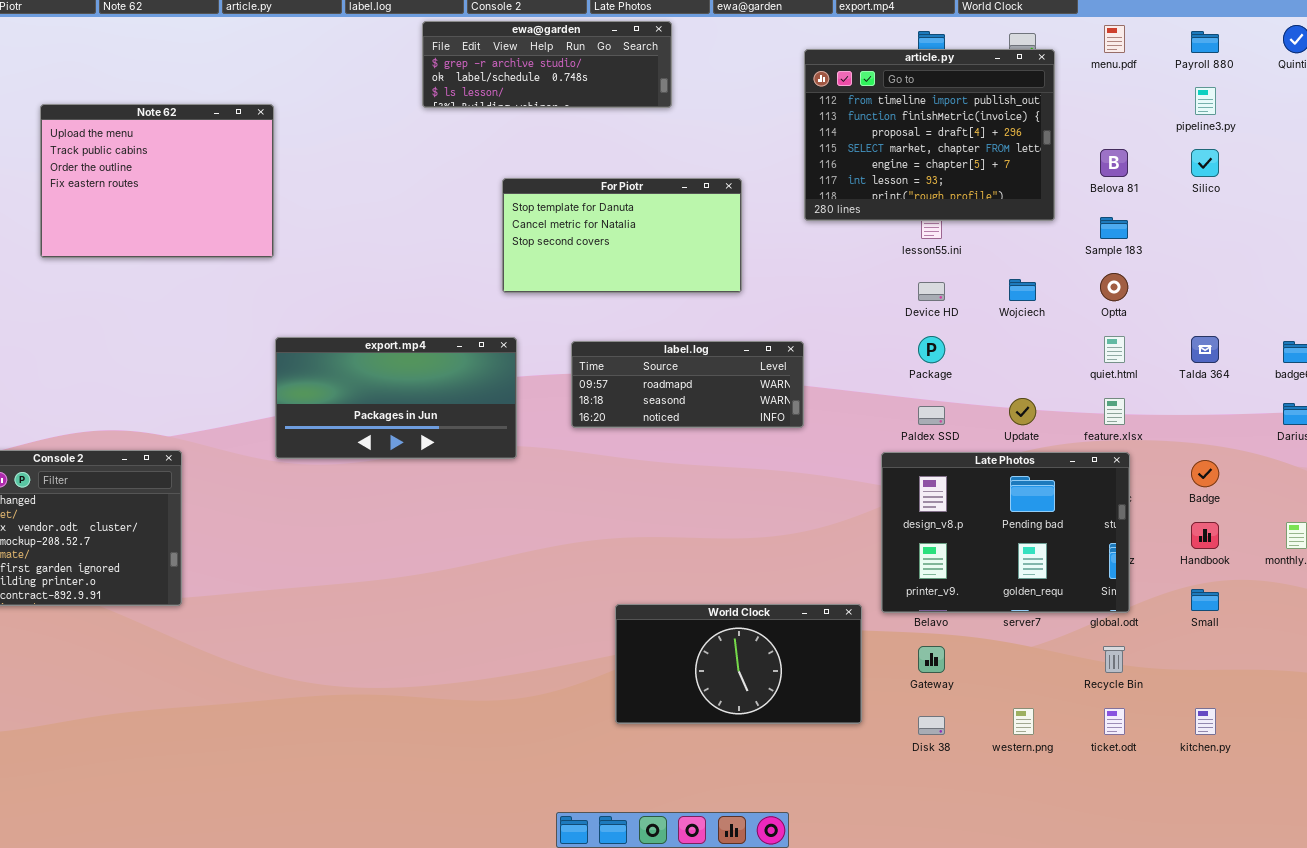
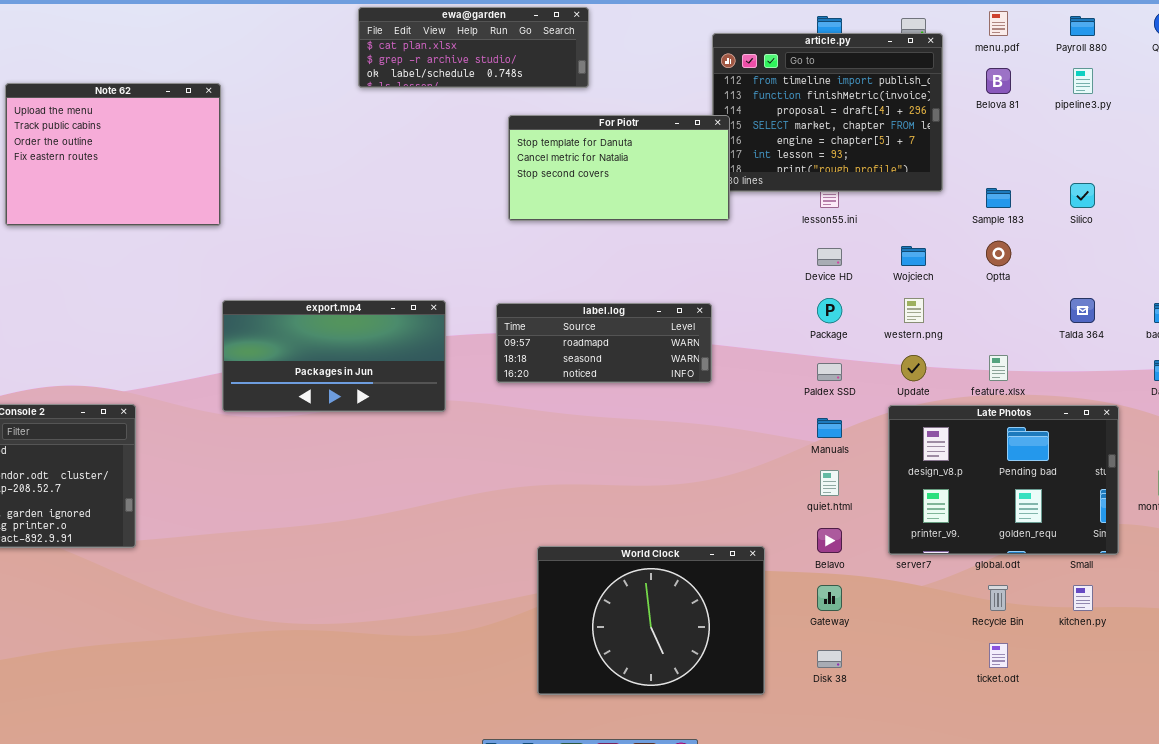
ewa@garden: [422,21,672,108] -> [358,7,589,88], scrolled up 1 row
Belova 81: [1100,149,1128,177] -> [986,68,1011,94], moved
Silico: [1191,149,1219,177] -> [1070,183,1095,208], moved
For Piotr: [502,178,742,293] -> [508,115,730,221], moved
quiet.html: [1104,336,1125,363] -> [820,470,839,496], moved
Late Photos: [881,452,1130,613] -> [888,405,1119,555], moved
World Clock: [615,604,862,724] -> [537,546,765,695], resized
western.png: [1013,708,1034,735] -> [904,298,924,323], moved
kitchen.py: [1195,708,1216,735] -> [1073,585,1093,611], moved

